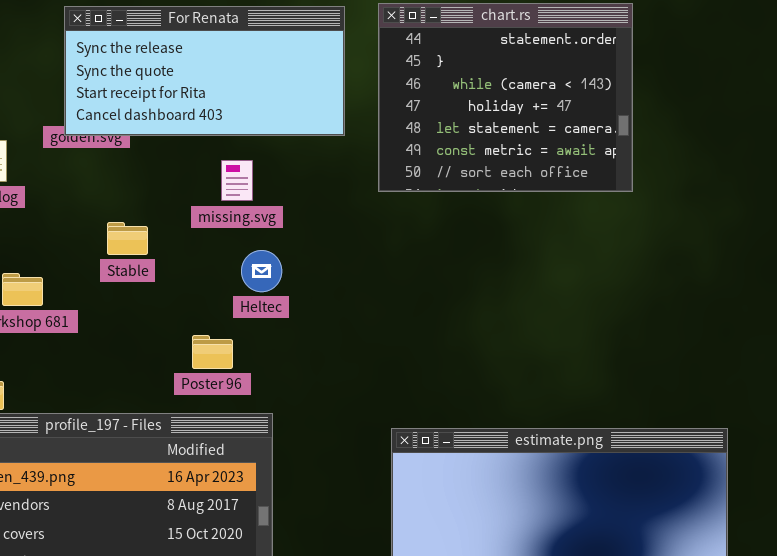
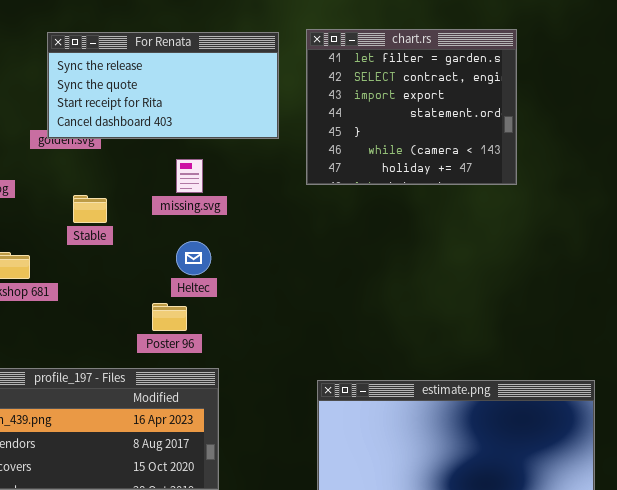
chart.rs: [378,3,633,192] -> [306,29,517,185], scrolled up 3 rows
Stable: [107,222,148,255] -> [73,195,107,223], moved
Heltec: [241,250,282,292] -> [176,241,211,275], moved

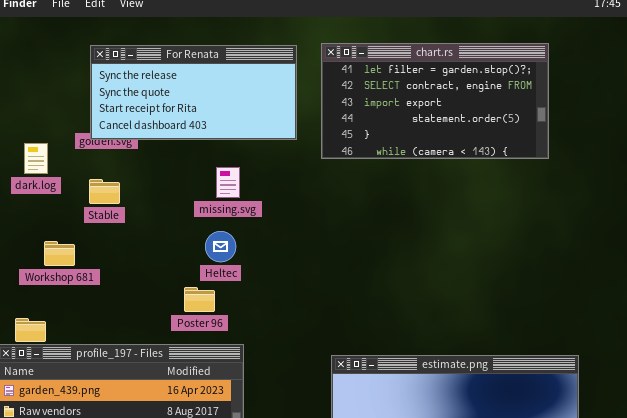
chart.rs: [306,29,517,185] -> [321,43,549,159], resized
missing.svg: [176,159,203,193] -> [216,167,240,198], moved
Stable: [73,195,107,223] -> [89,179,120,204], moved

